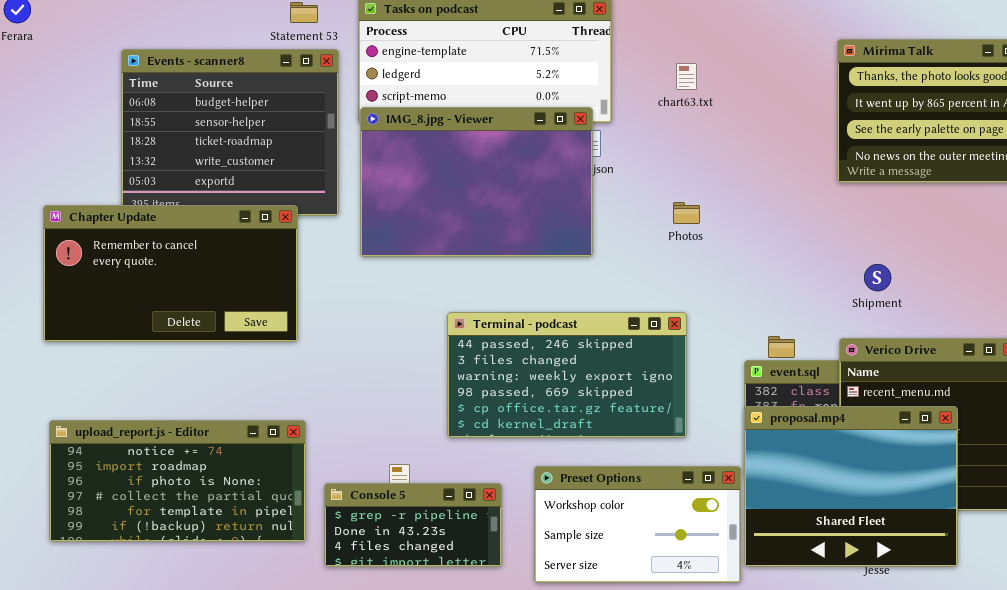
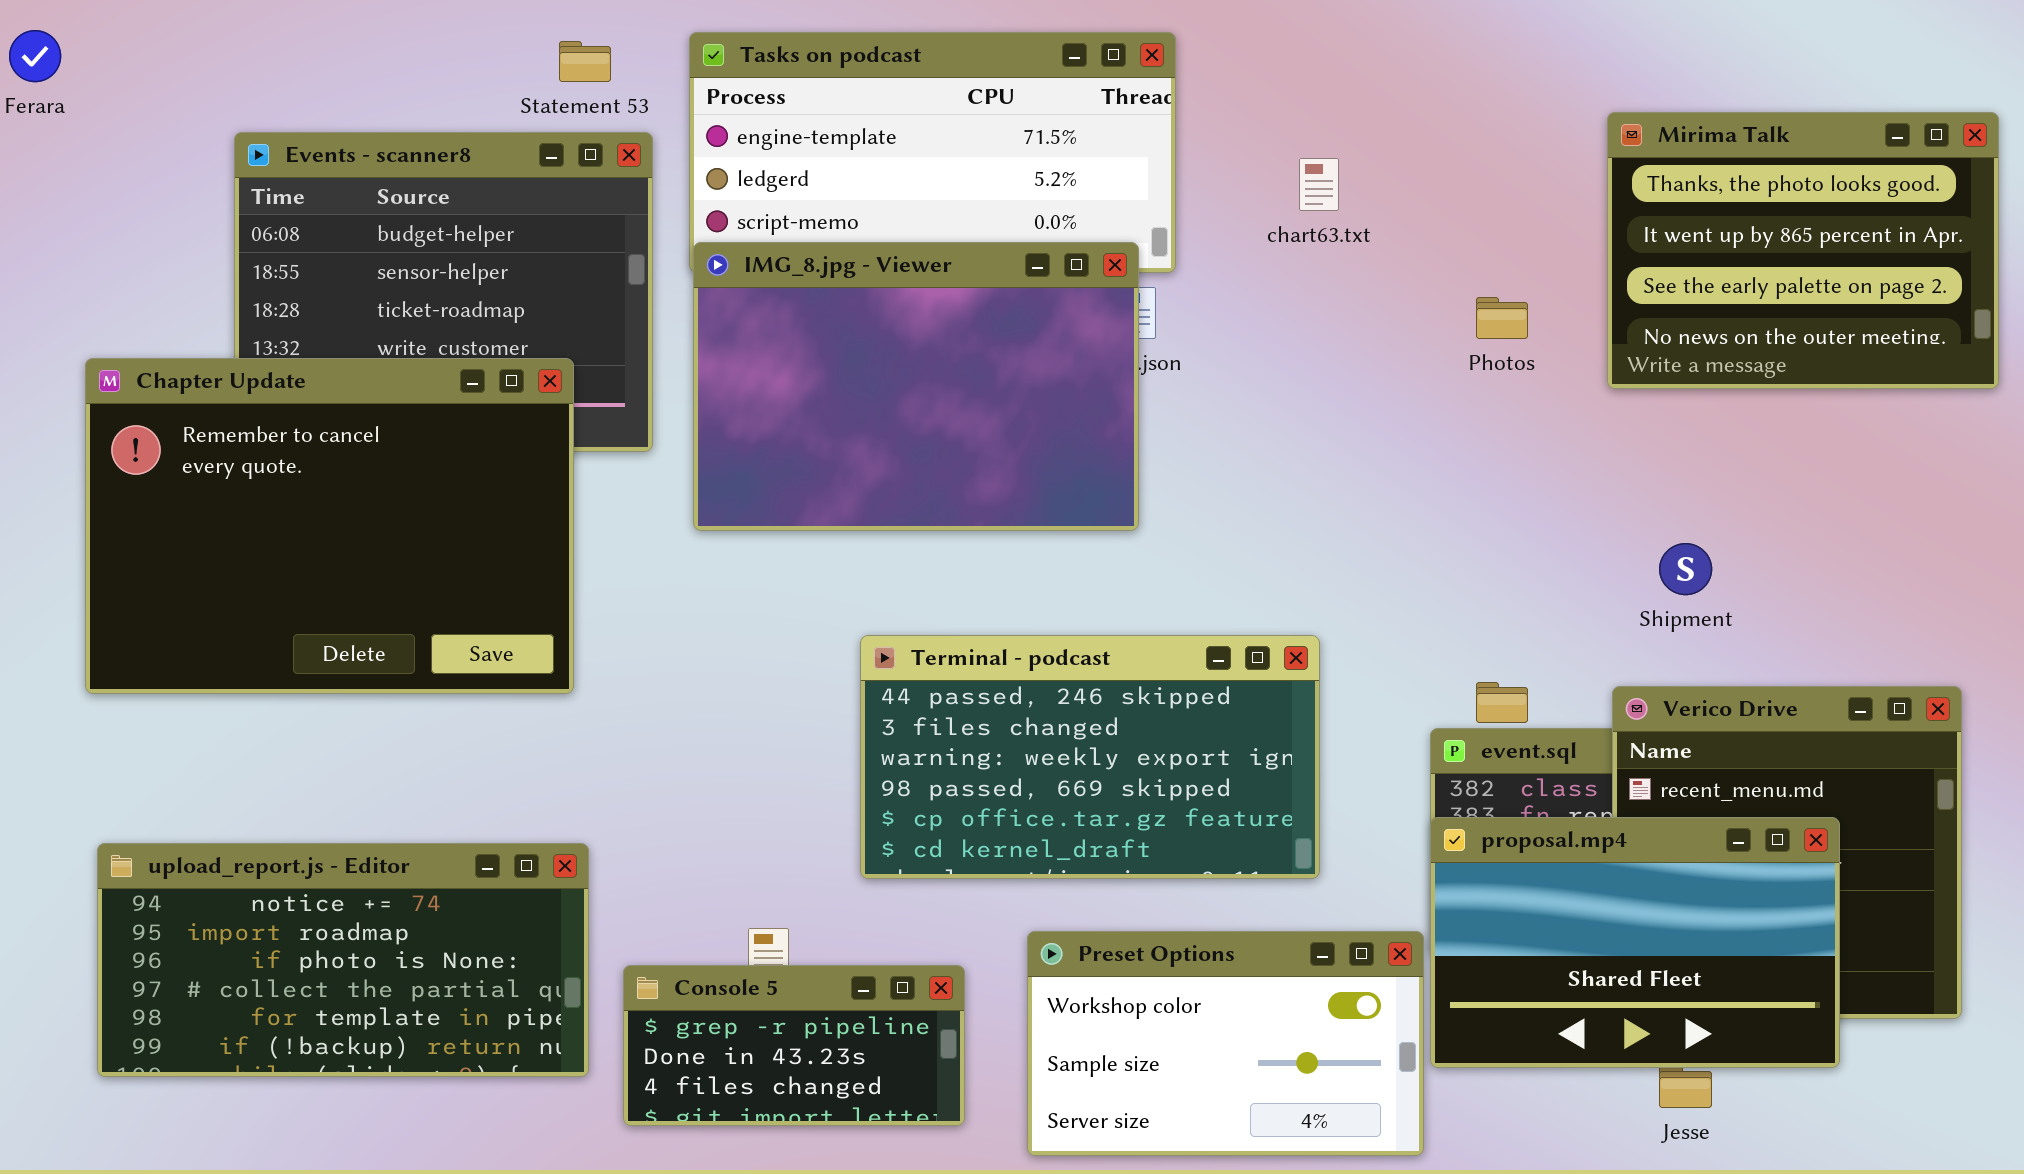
Photos: [673,202,700,224] -> [1476,297,1528,339], moved
Chapter Update: [43,205,298,342] -> [85,358,574,694], resized
proposal.mp4: [744,406,958,567] -> [1430,817,1840,1068], resized

